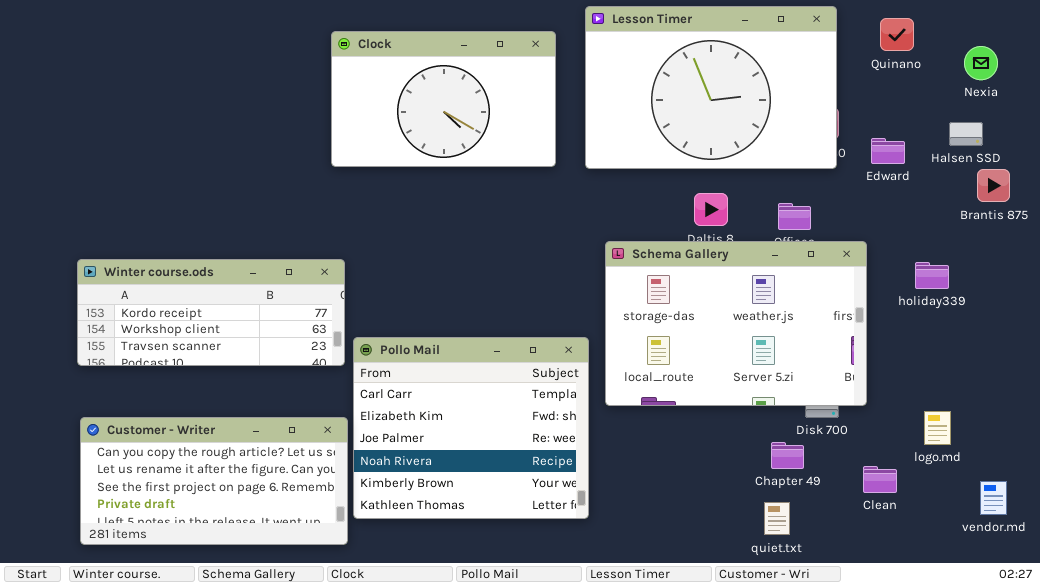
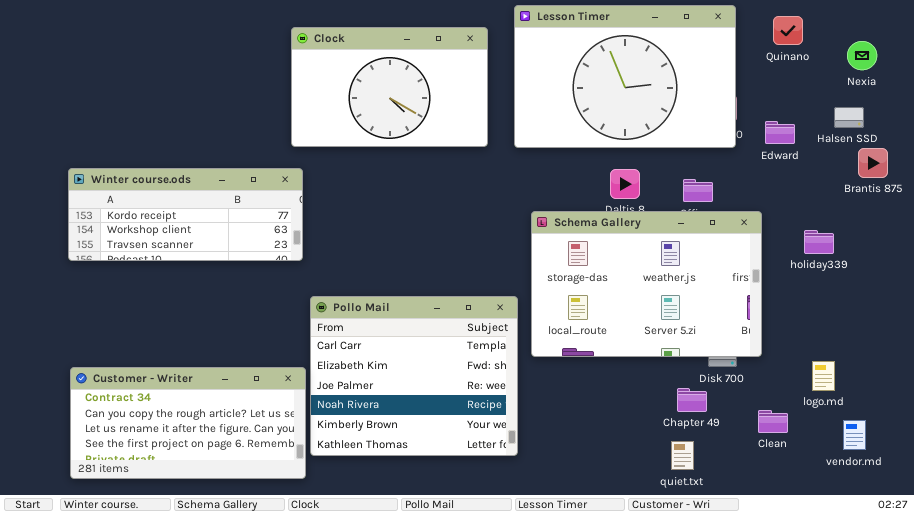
Winter course.ods: [77,259,345,366] -> [68,168,303,261], moved
Customer - Writer: [80,417,348,545] -> [70,367,306,479], scrolled up 1 row
vendor.md: [980,481,1007,515] -> [843,420,866,450], moved

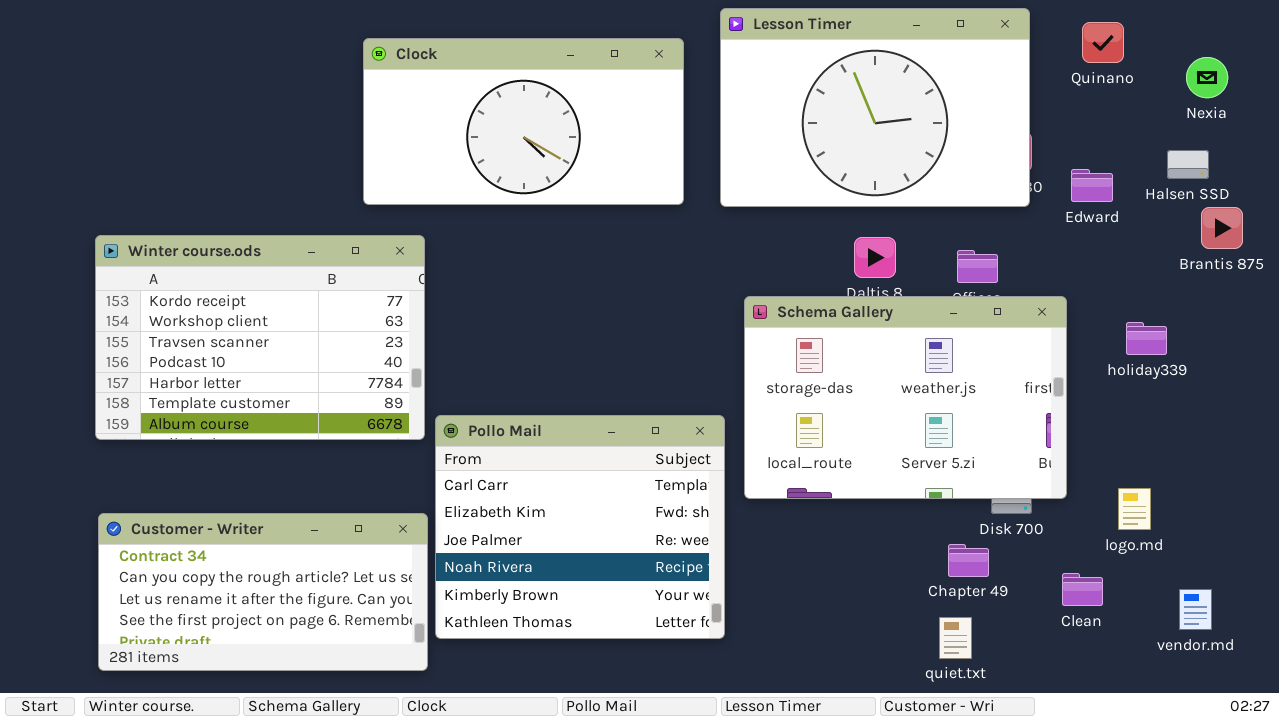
Clock: [291,27,488,147] -> [363,38,684,205], resized
Winter course.ods: [68,168,303,261] -> [95,235,425,440], resized
logo.md: [812,361,835,391] -> [1118,488,1151,530], moved

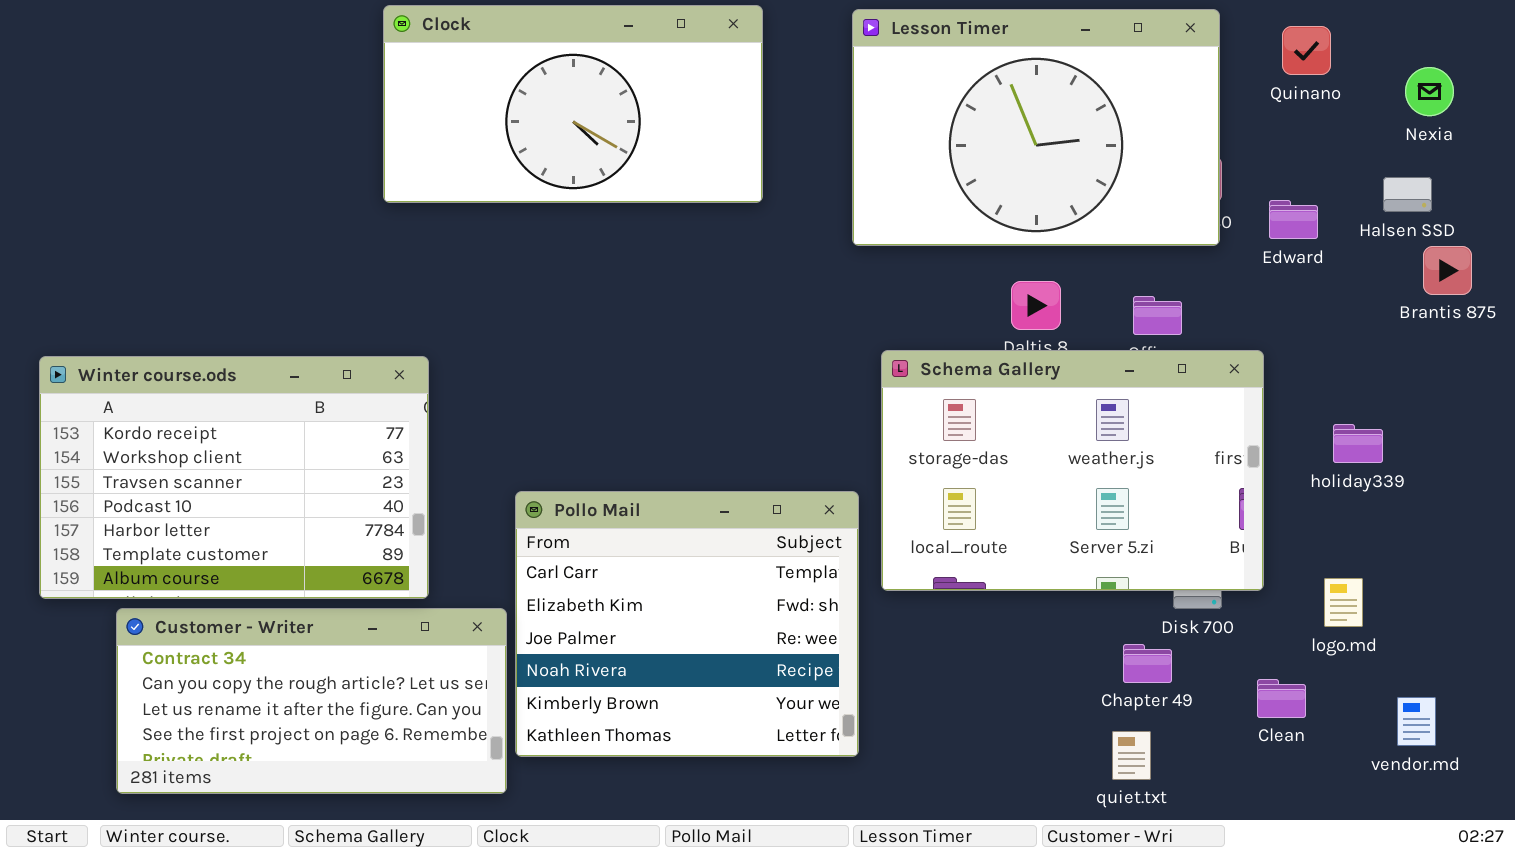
Clock: [363,38,684,205] -> [383,5,763,203], moved
Winter course.ods: [95,235,425,440] -> [39,356,429,599], moved
holiday339: [1126,322,1167,355] -> [1333,424,1383,463], moved

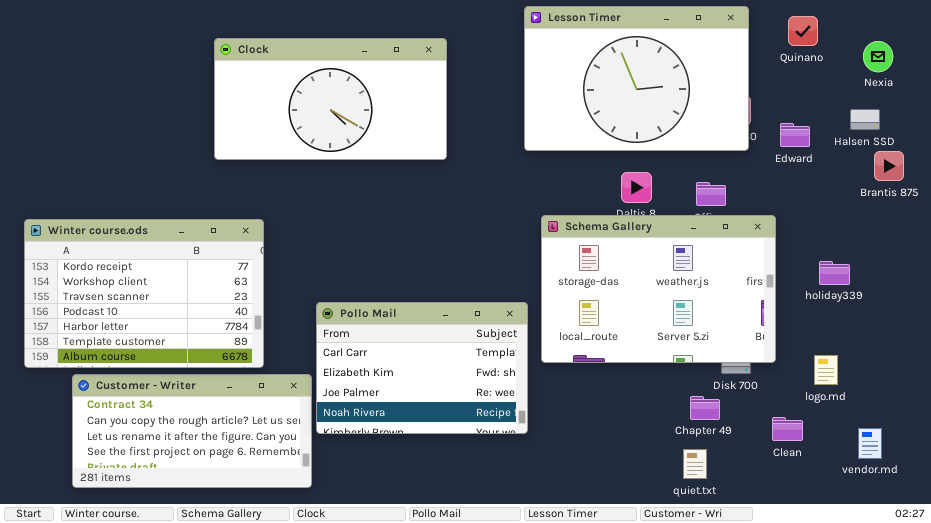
Clock: [383,5,763,203] -> [214,38,447,160], moved
Pollo Mail: [515,491,859,757] -> [316,302,528,434], resized

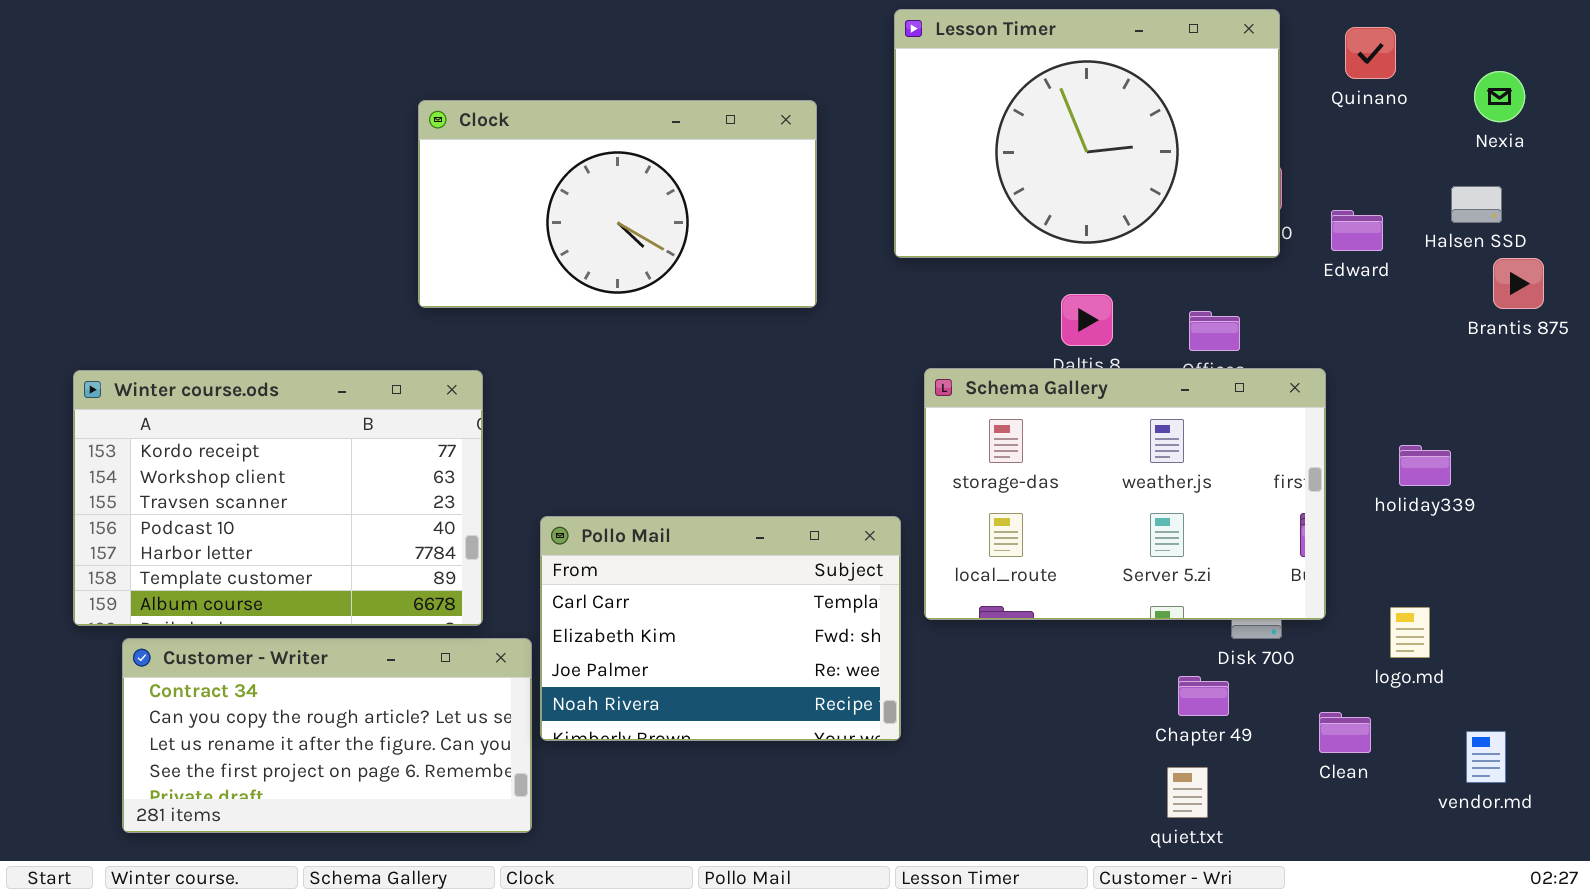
Clock: [214,38,447,160] -> [418,100,817,308], moved
Winter course.ods: [24,219,264,368] -> [73,370,483,626], moved

